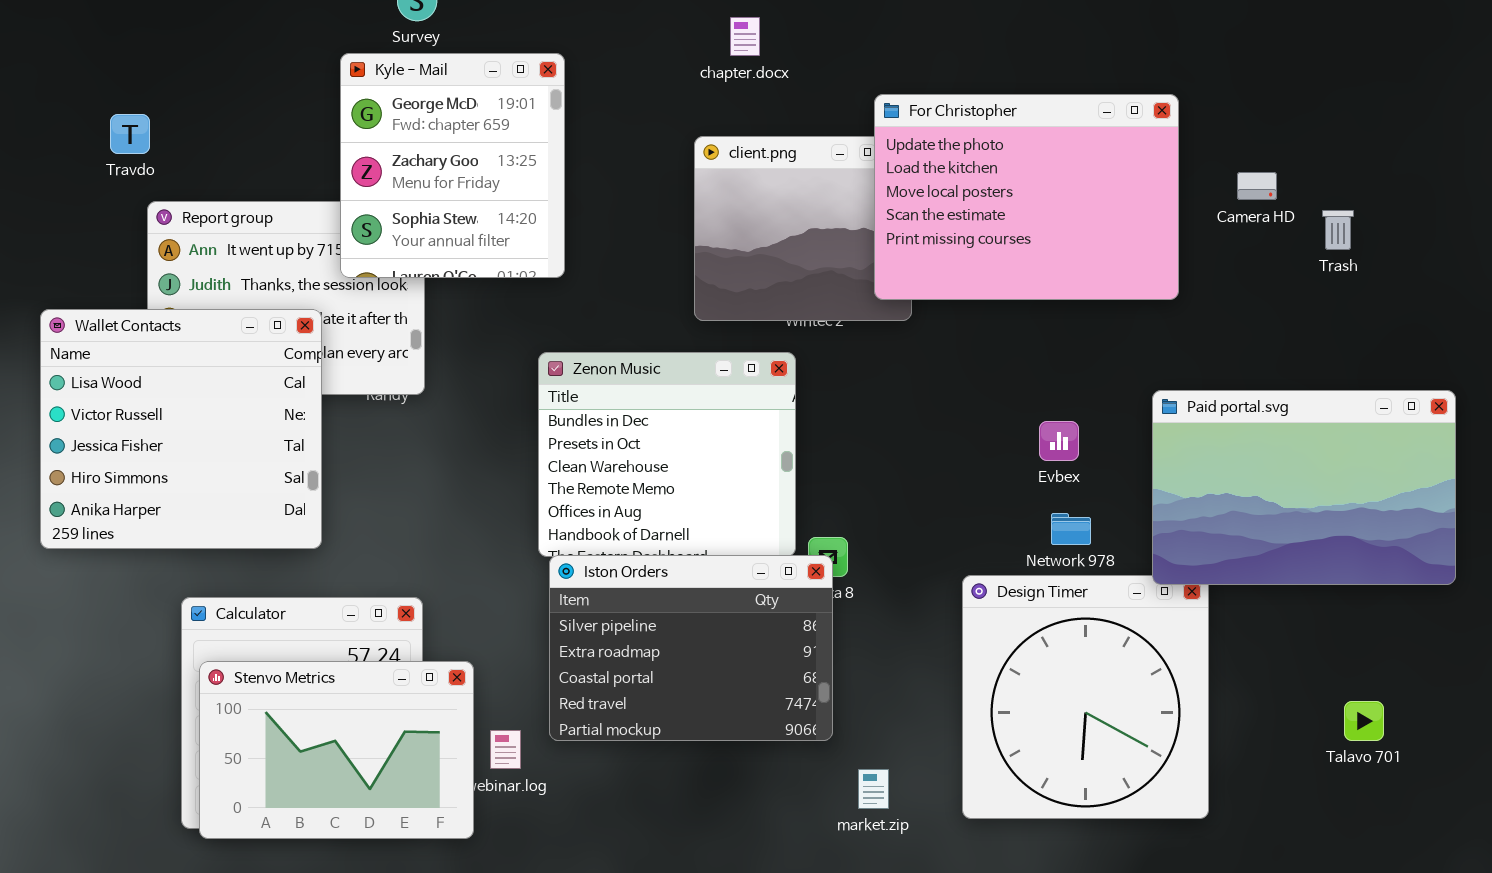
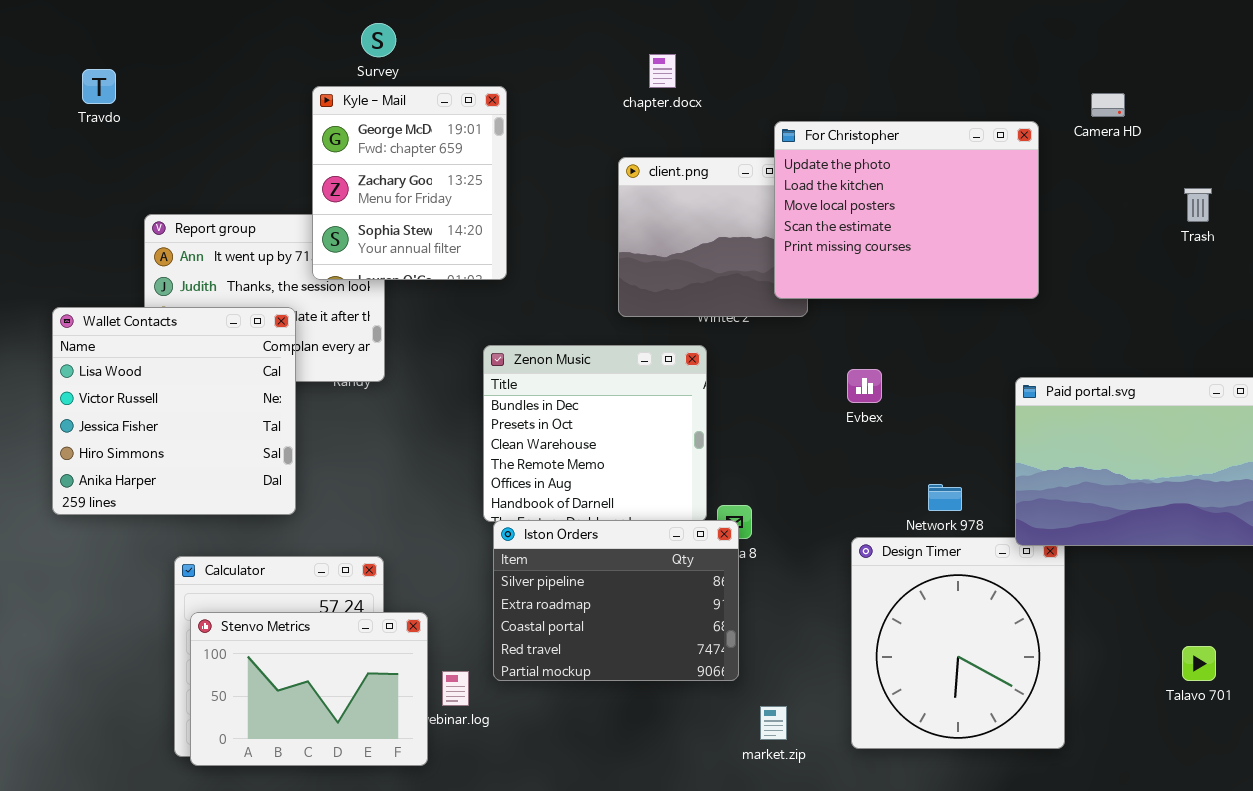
Travdo: [110,114,150,154] -> [82,69,116,104], moved
Camera HD: [1237,172,1277,200] -> [1091,93,1125,117], moved
Trash: [1322,210,1354,250] -> [1184,188,1212,222], moved
Evbex: [1039,421,1079,461] -> [847,369,882,403], moved

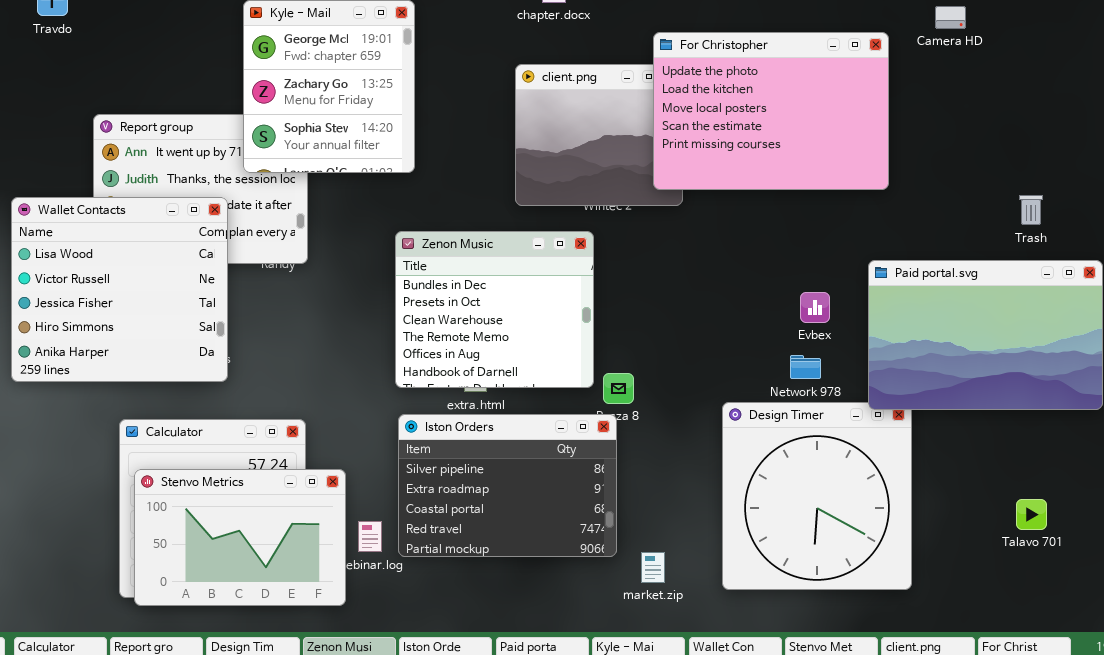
Trash: [1184,188,1212,222] -> [1019,195,1043,225], moved
Evbex: [847,369,882,403] -> [800,292,830,323], moved
Iston Orders: [493,520,739,681] -> [398,414,617,557], moved

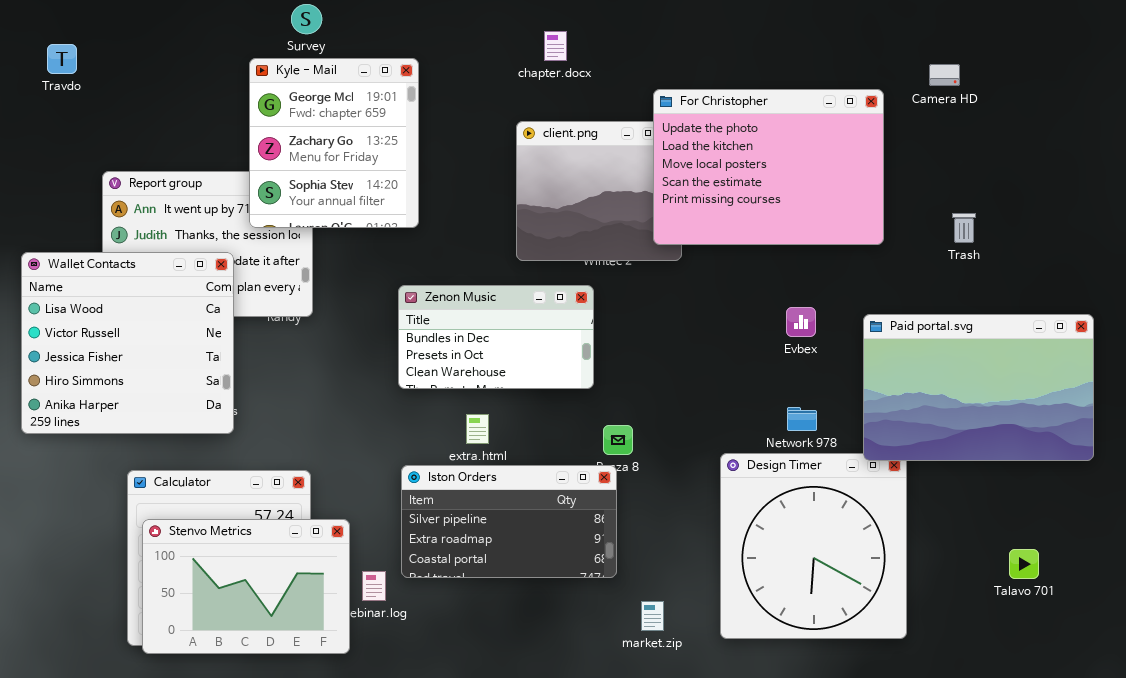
Trash: [1019,195,1043,225] -> [952,213,976,243], moved
Zenon Music: [395,231,594,388] -> [398,285,594,389], resized
Evbex: [800,292,830,323] -> [786,307,816,337], moved
Iston Orders: [398,414,617,557] -> [401,465,617,578], resized

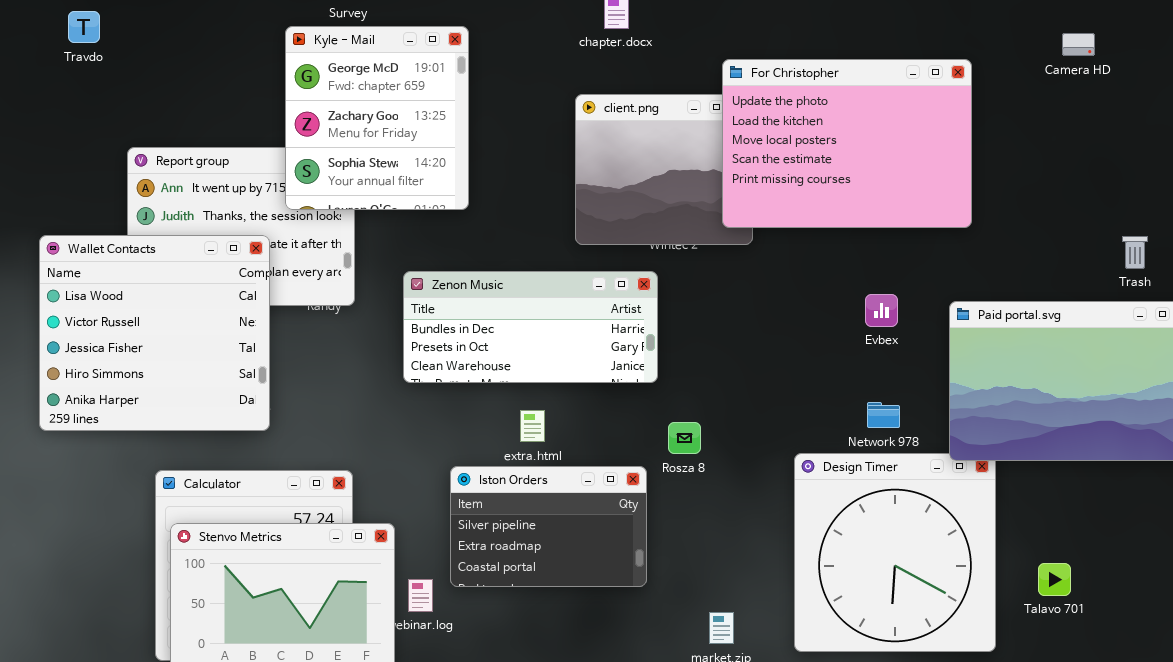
Camera HD: [929,64,960,86] -> [1062,33,1095,56], moved
Trash: [952,213,976,243] -> [1122,236,1148,269], moved
Zenon Music: [398,285,594,389] -> [403,271,658,383], resized
Iston Orders: [401,465,617,578] -> [450,466,647,587], resized
Talavo 701: [1009,549,1039,579] -> [1038,563,1071,596], moved

